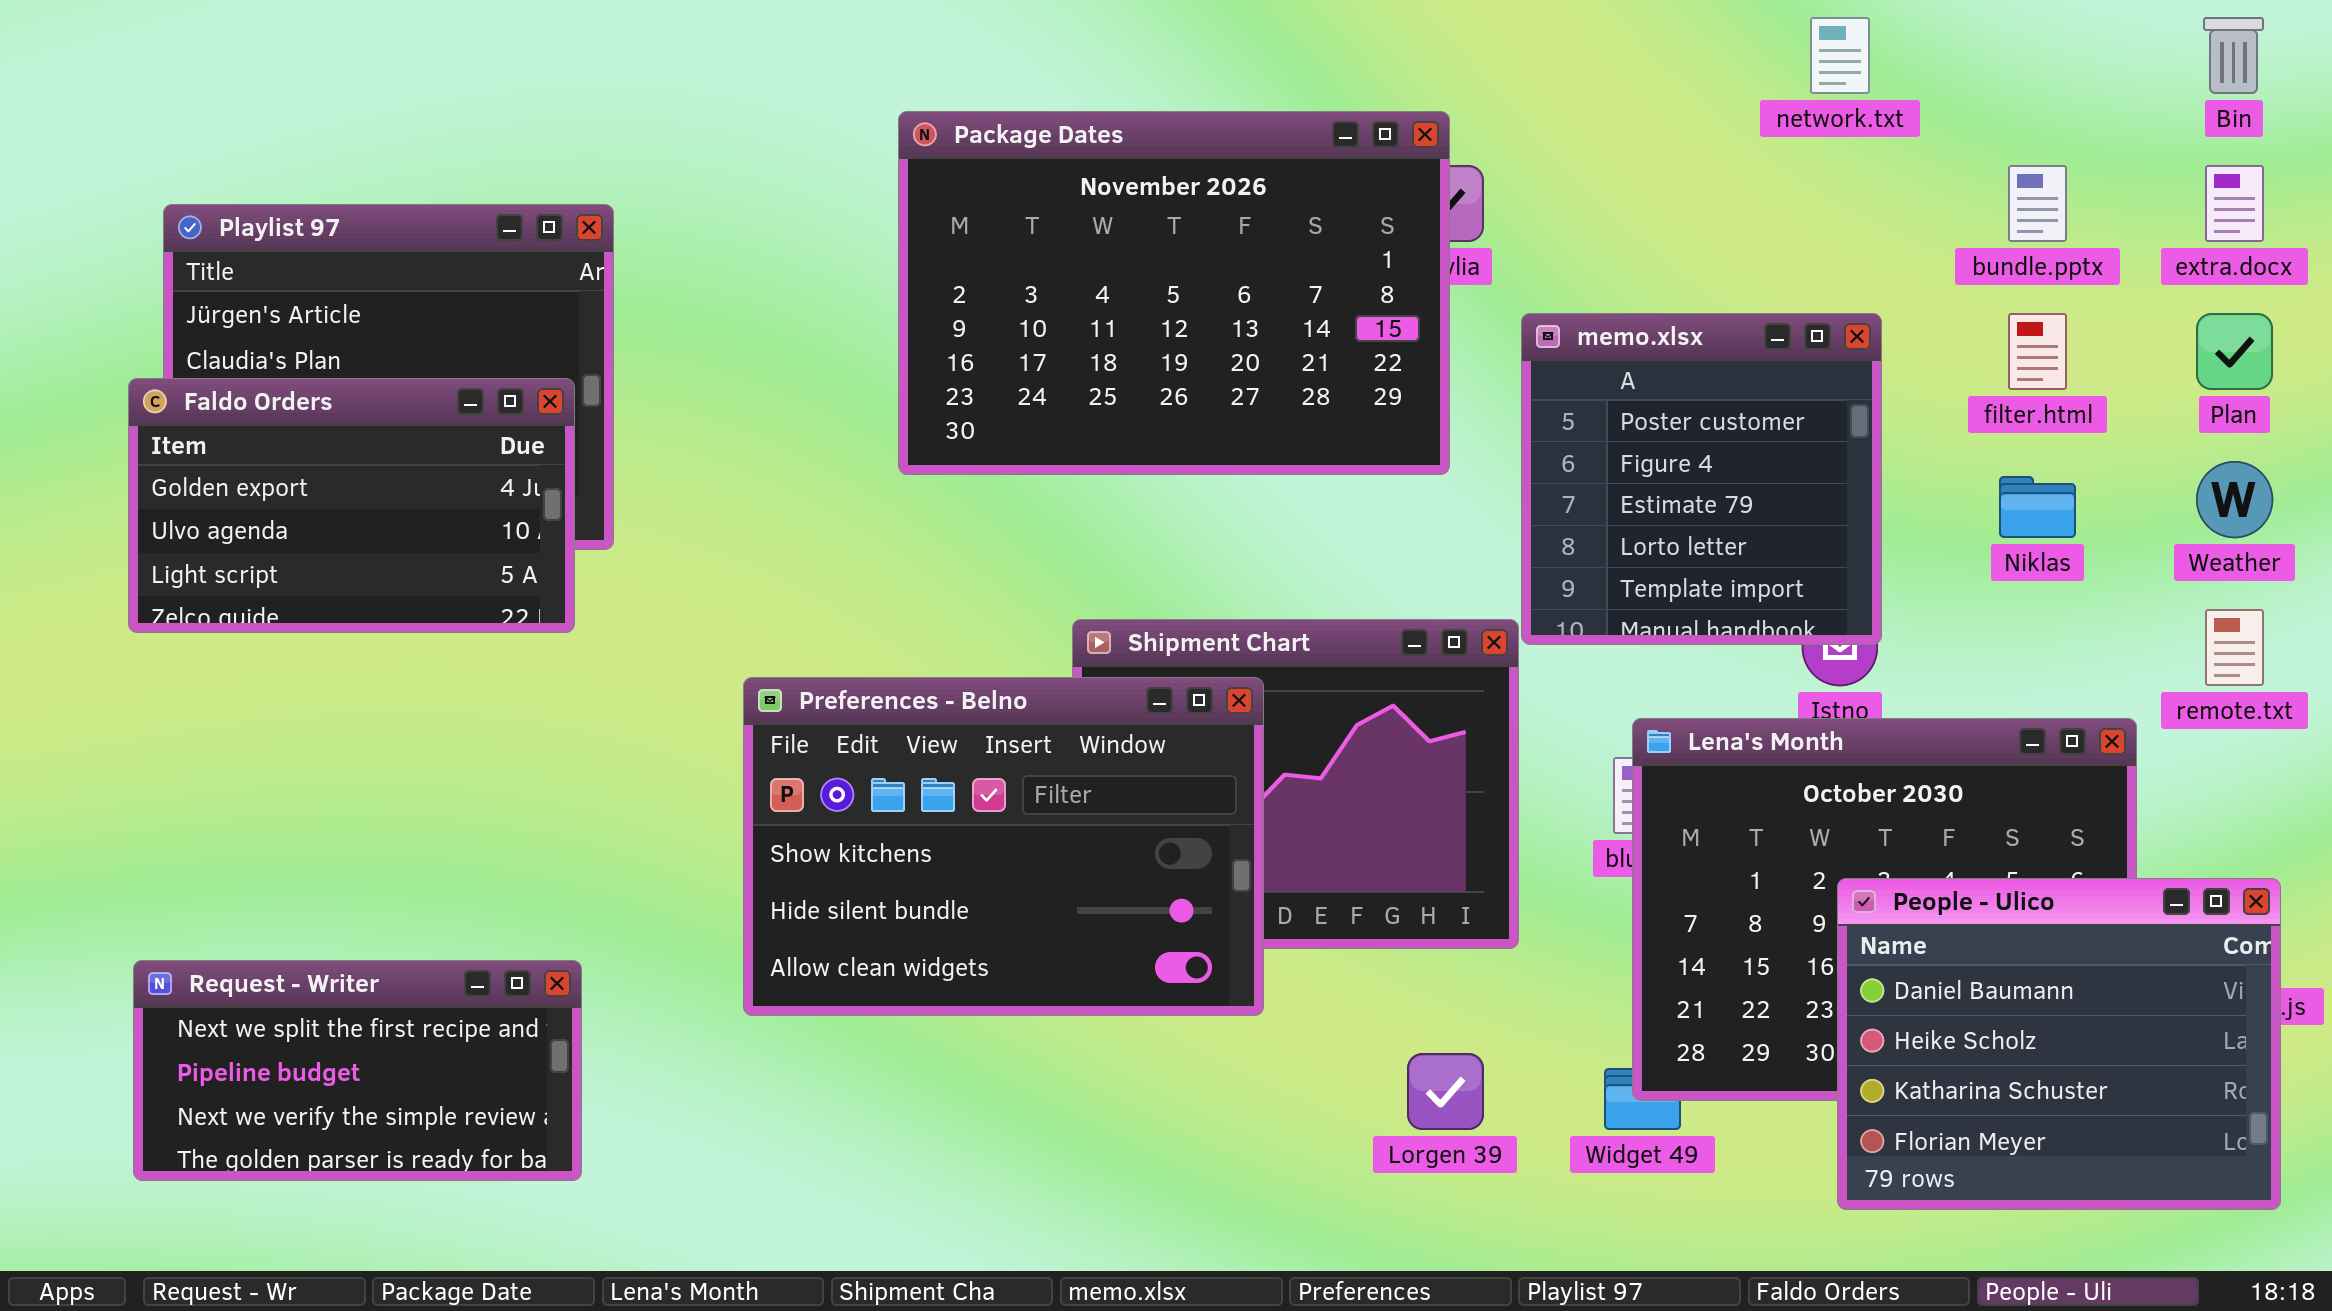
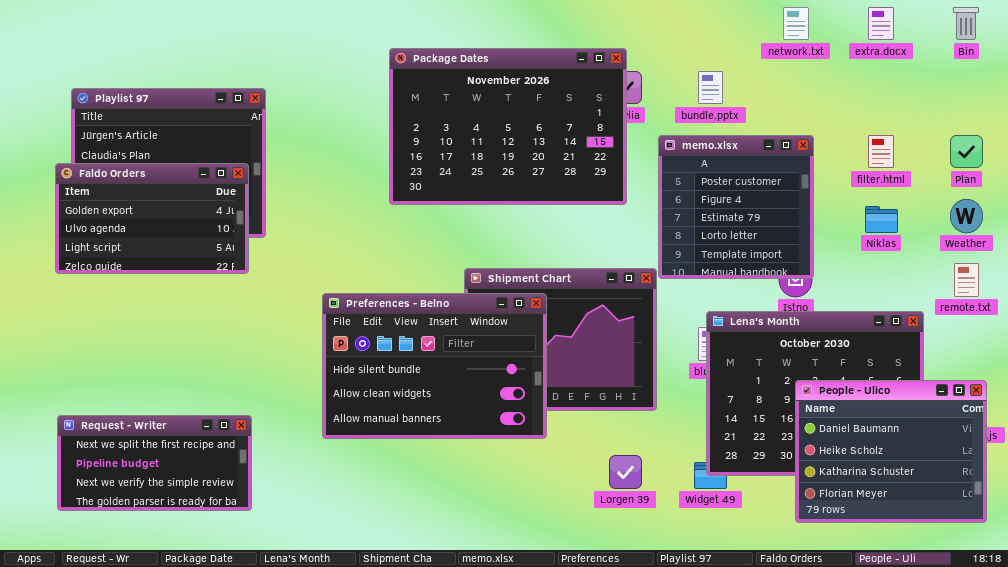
bundle.pptx: [2008,165,2067,242] -> [698,71,723,104], moved
extra.docx: [2205,165,2264,242] -> [868,7,894,40], moved
Preferences - Belno: [743,677,1264,1016] -> [322,293,547,439], scrolled down 1 row

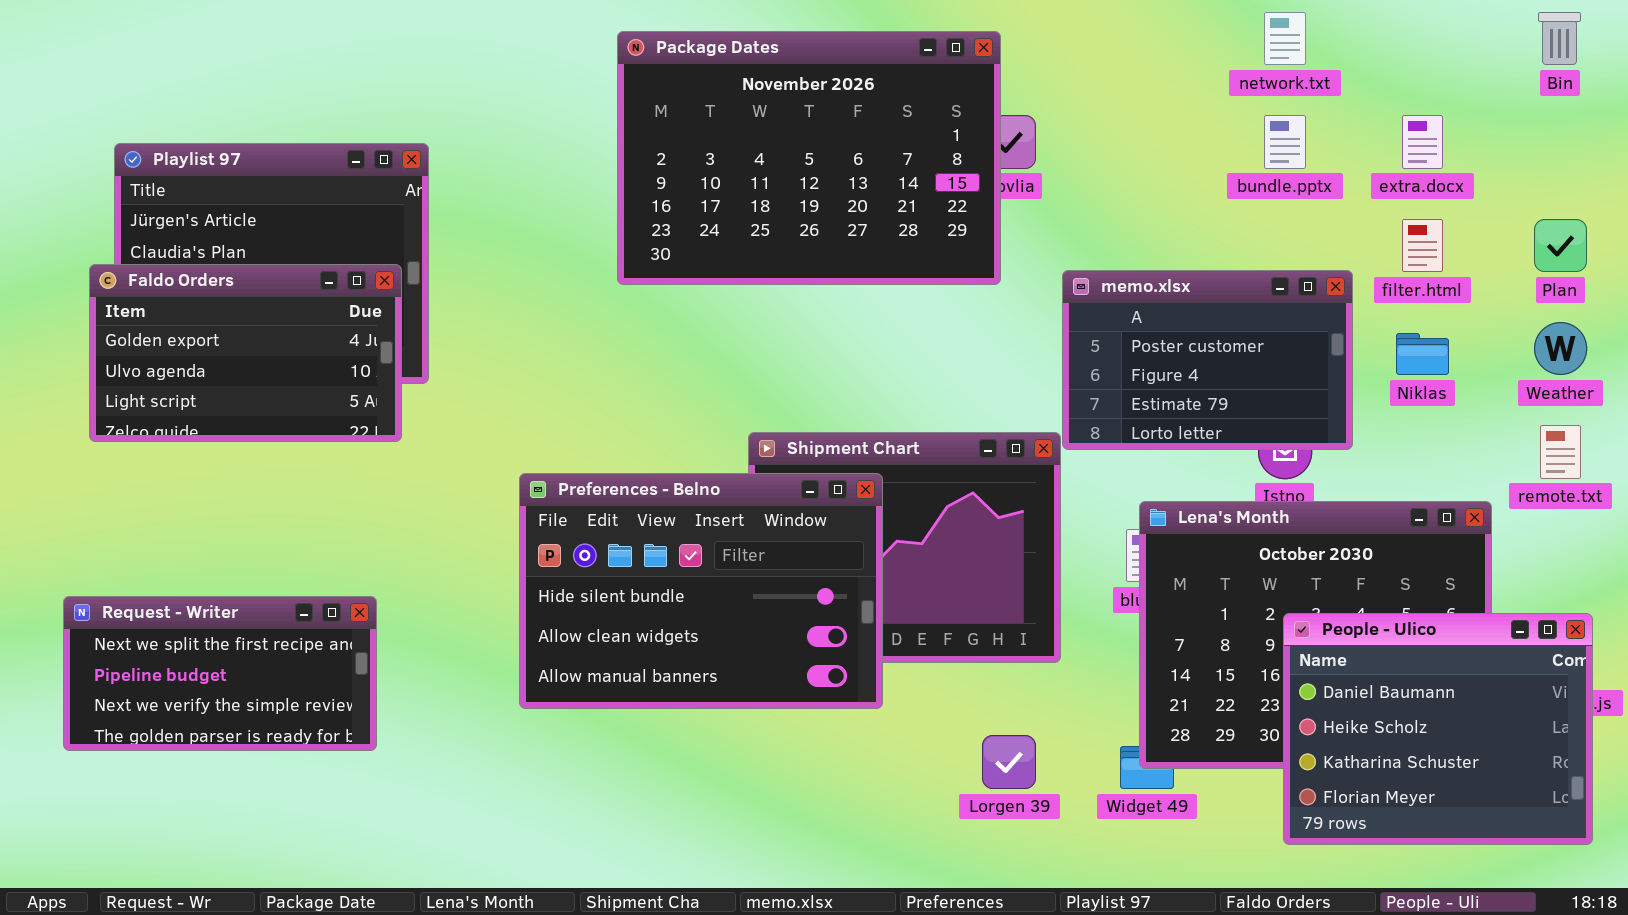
extra.docx: [868,7,894,40] -> [1402,115,1443,169], moved
Package Dates: [389,48,627,205] -> [617,31,1001,285], moved
bundle.pptx: [698,71,723,104] -> [1264,115,1306,169], moved
memo.xlsx: [658,135,814,279] -> [1062,270,1353,450], resized
Request - Writer: [57,415,252,511] -> [63,596,377,751], moved

